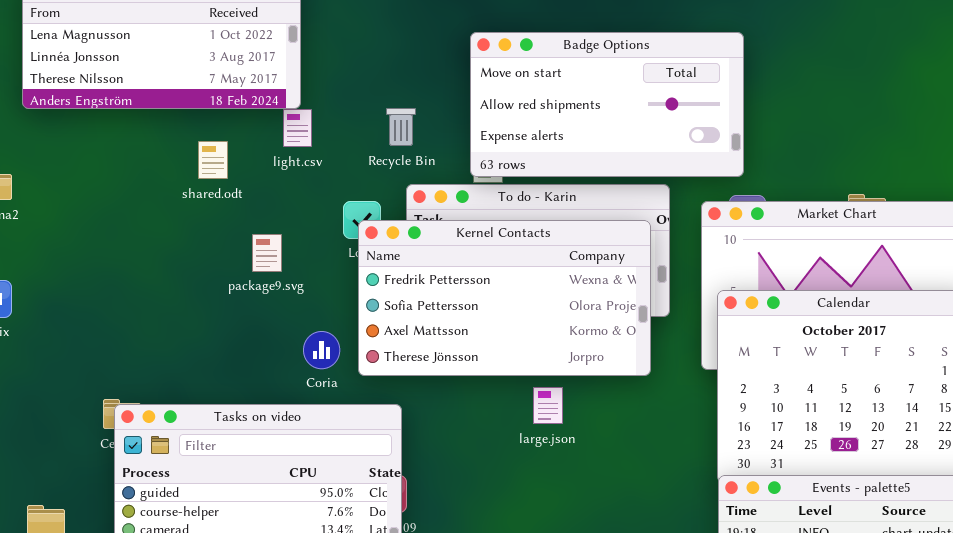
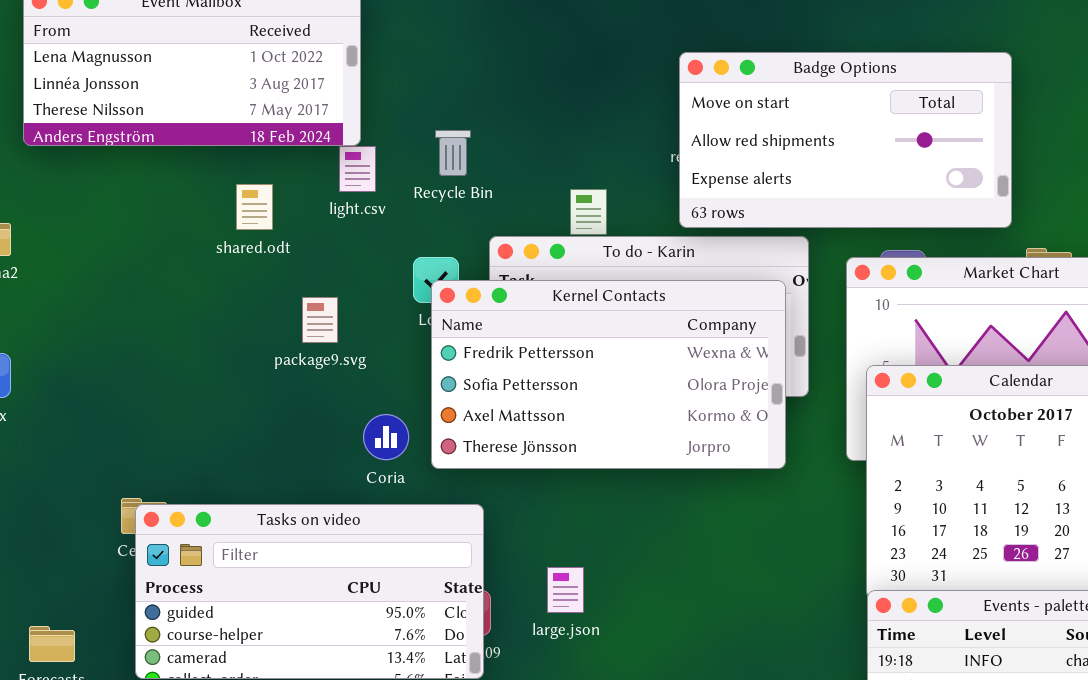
Badge Options: [470,32,744,177] -> [679,52,1012,228], moved
Recycle Bin: [386,108,416,146] -> [435,130,471,176], moved
large.json: [533,387,563,424] -> [547,567,584,613], moved

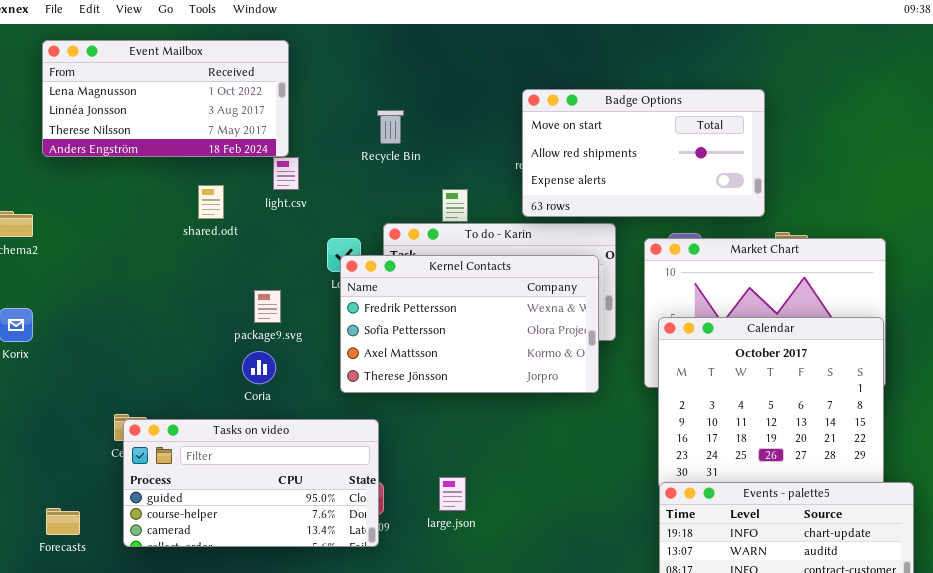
Recycle Bin: [435,130,471,176] -> [377,110,404,144], moved
package9.svg: [302,297,338,343] -> [254,290,281,323], moved
Coria: [363,414,409,460] -> [242,351,276,384], moved
large.json: [547,567,584,613] -> [439,477,466,511], moved

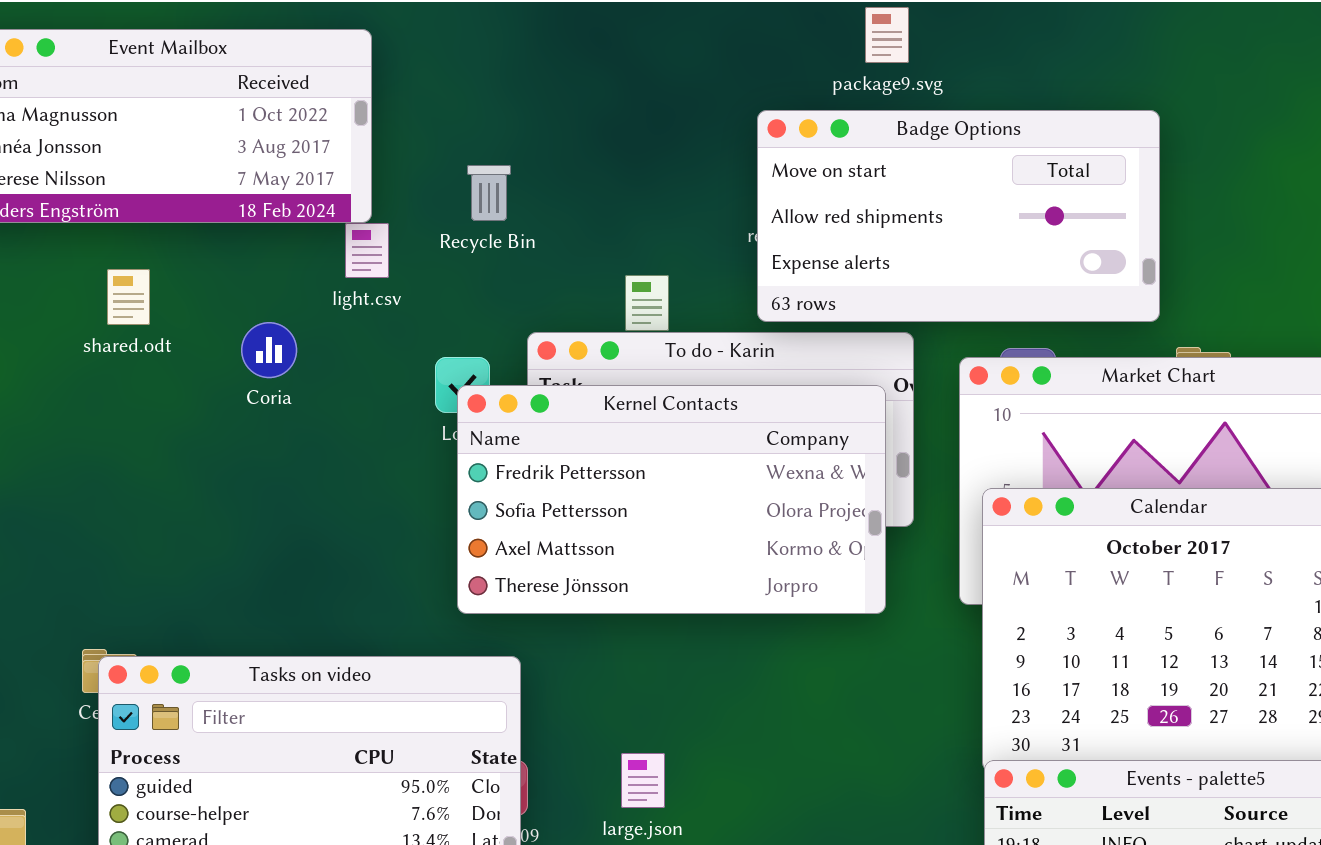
Recycle Bin: [377,110,404,144] -> [467,165,511,221], moved
shared.odt: [198,185,224,219] -> [107,269,150,325], moved
package9.svg: [254,290,281,323] -> [865,7,909,63], moved
Coria: [242,351,276,384] -> [241,322,297,378], moved

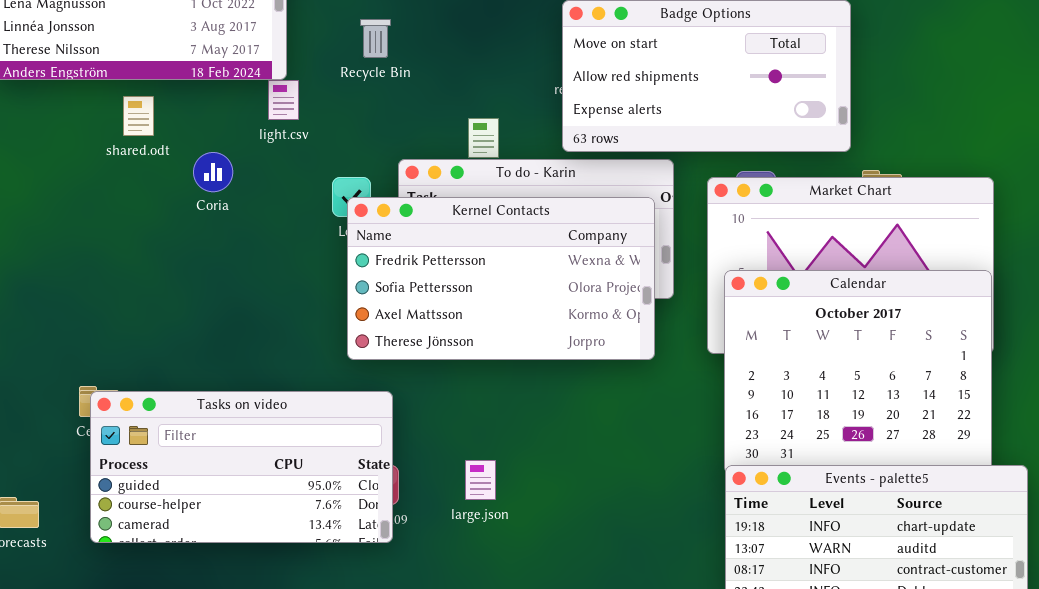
Recycle Bin: [467,165,511,221] -> [360,19,391,58], moved
shared.odt: [107,269,150,325] -> [123,96,154,136], moved

